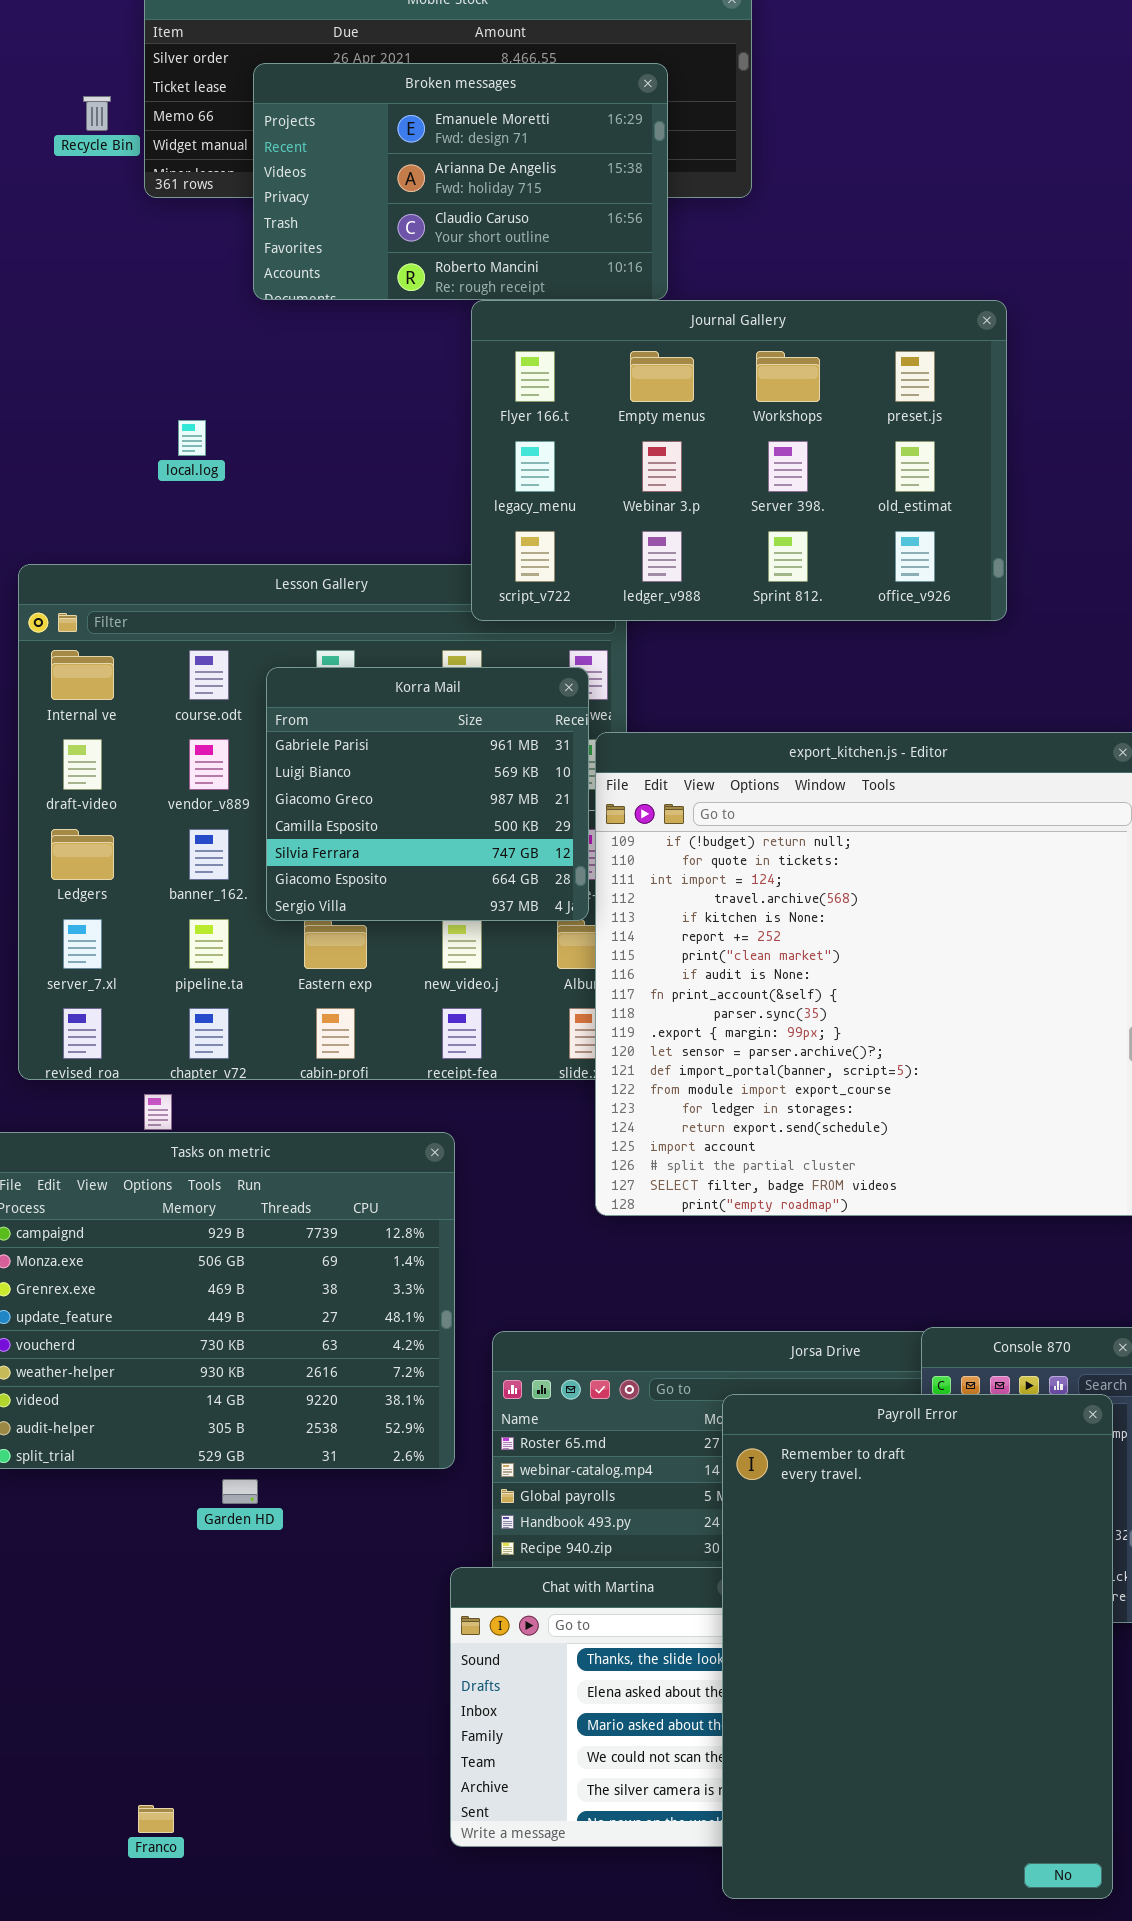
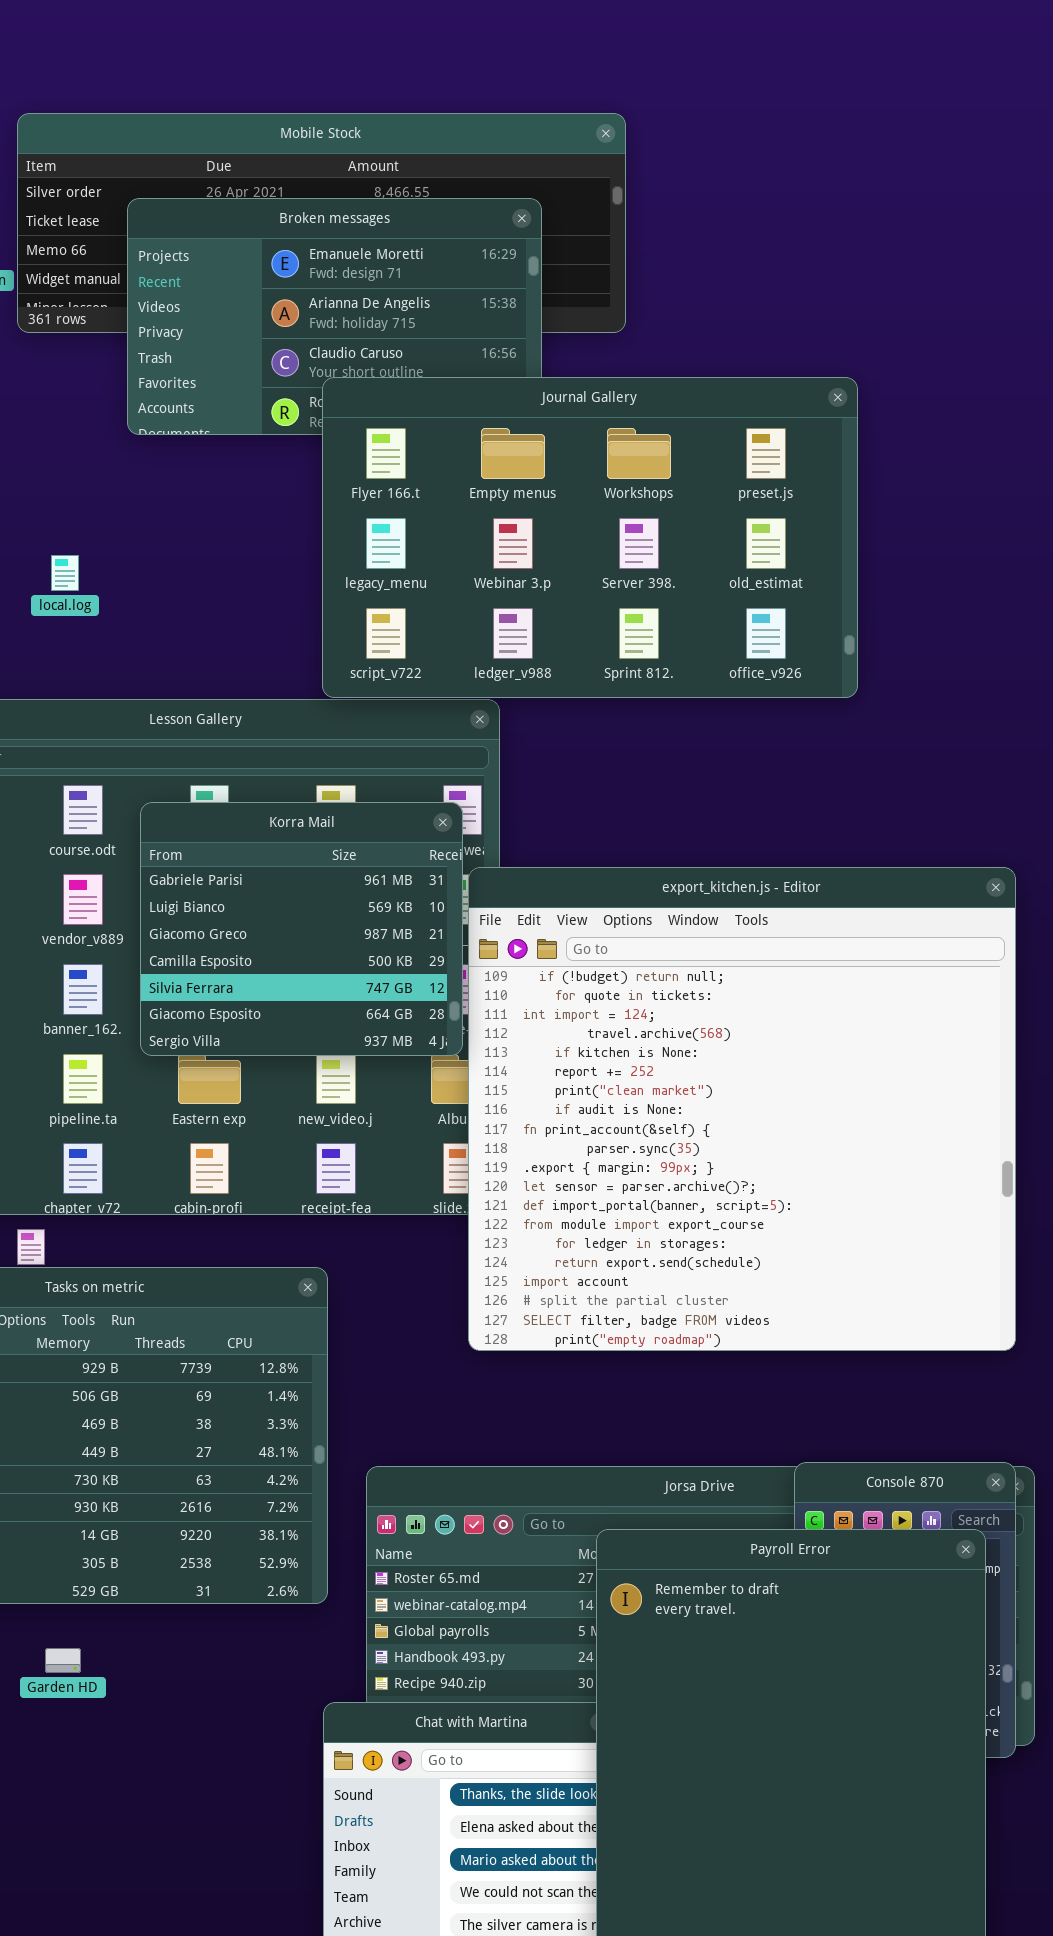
Journal Gallery: [471,300,1007,621] -> [322,377,858,698], moved
Garden HD: [222,1479,258,1504] -> [45,1648,81,1673], moved

